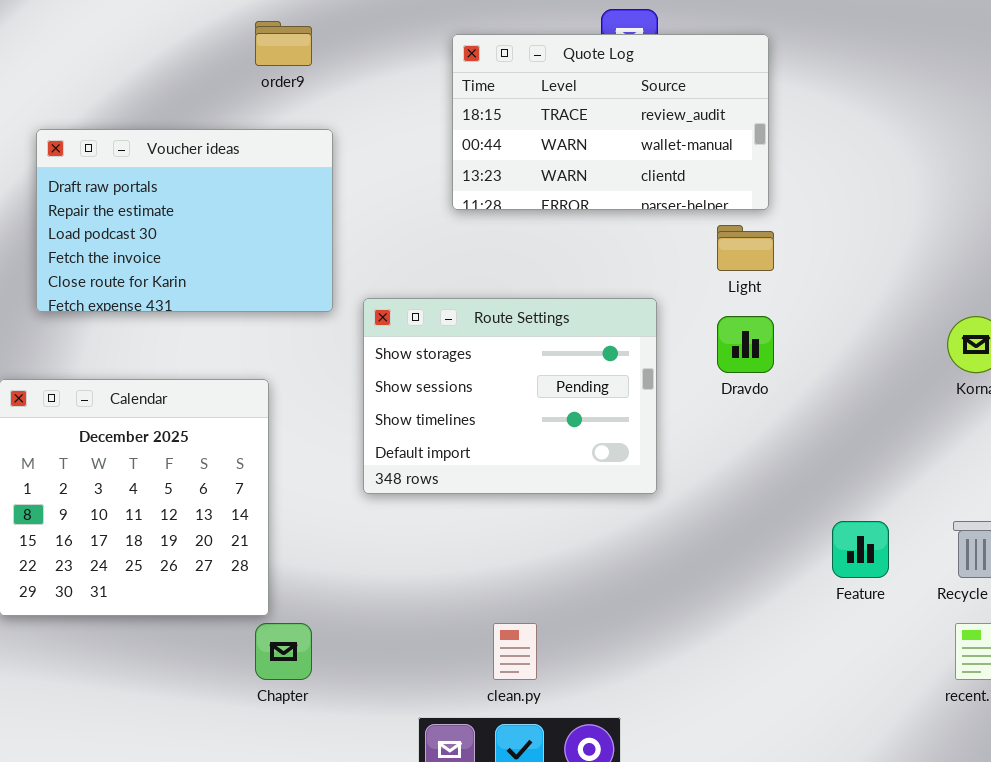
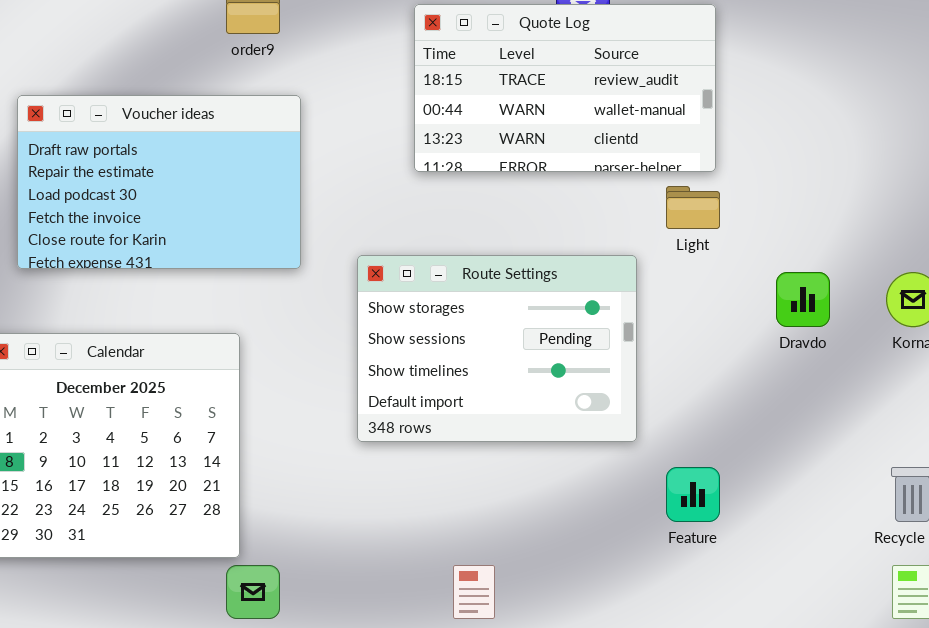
Route Settings: [363,298,657,494] -> [357,255,637,442], moved
Dravdo: [717,316,774,373] -> [776,272,830,327], moved
Feature: [832,521,889,578] -> [666,467,720,522], moved

